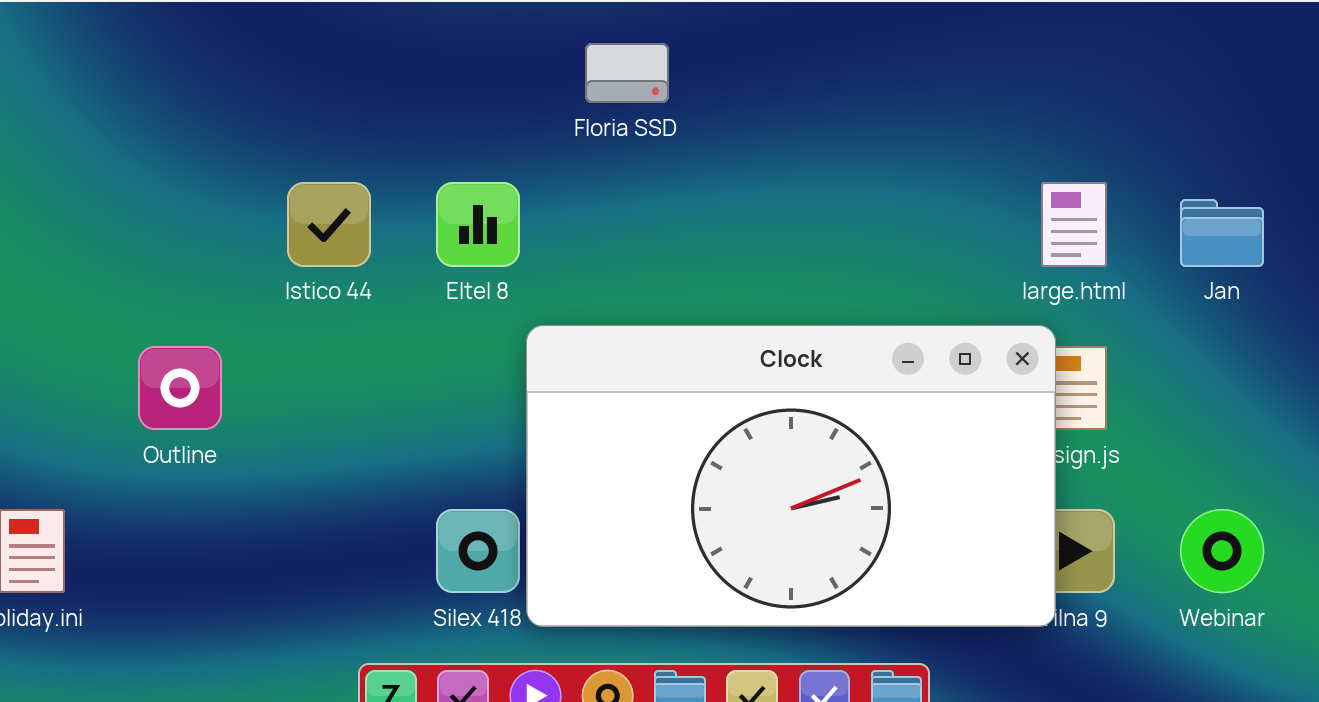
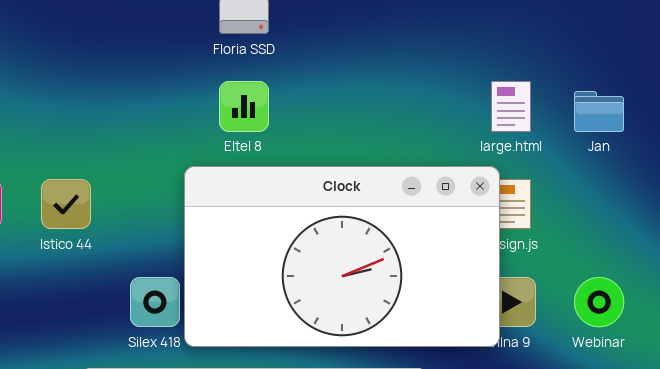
Istico 44: [287,182,371,267] -> [41,179,91,229], moved
Eltel 8: [436,182,520,267] -> [219,81,269,132], moved

